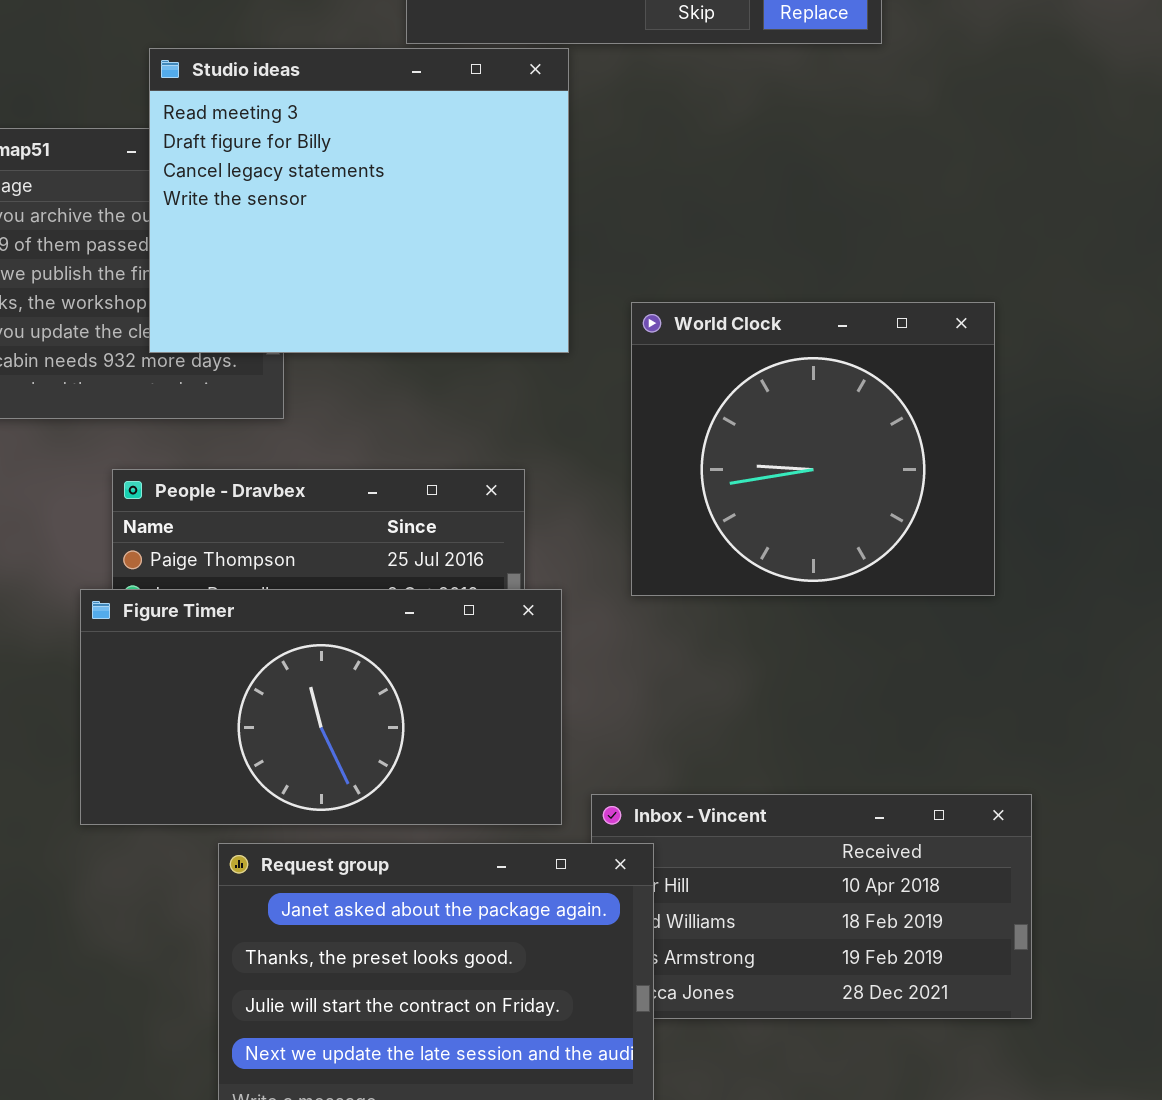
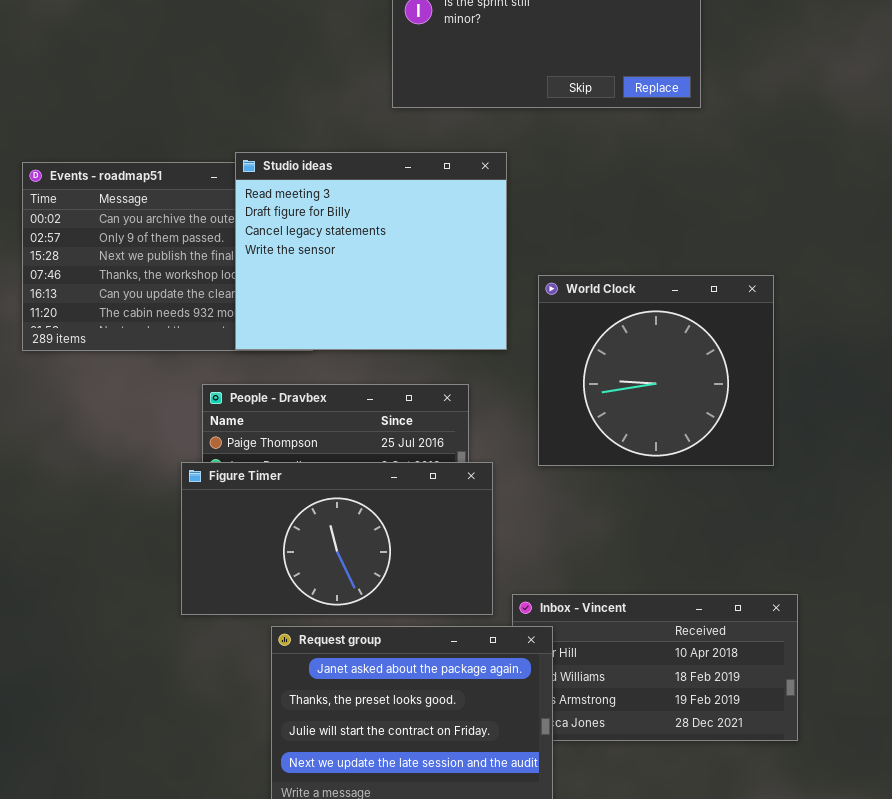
Studio ideas: [149,48,569,353] -> [235,152,507,350], moved

